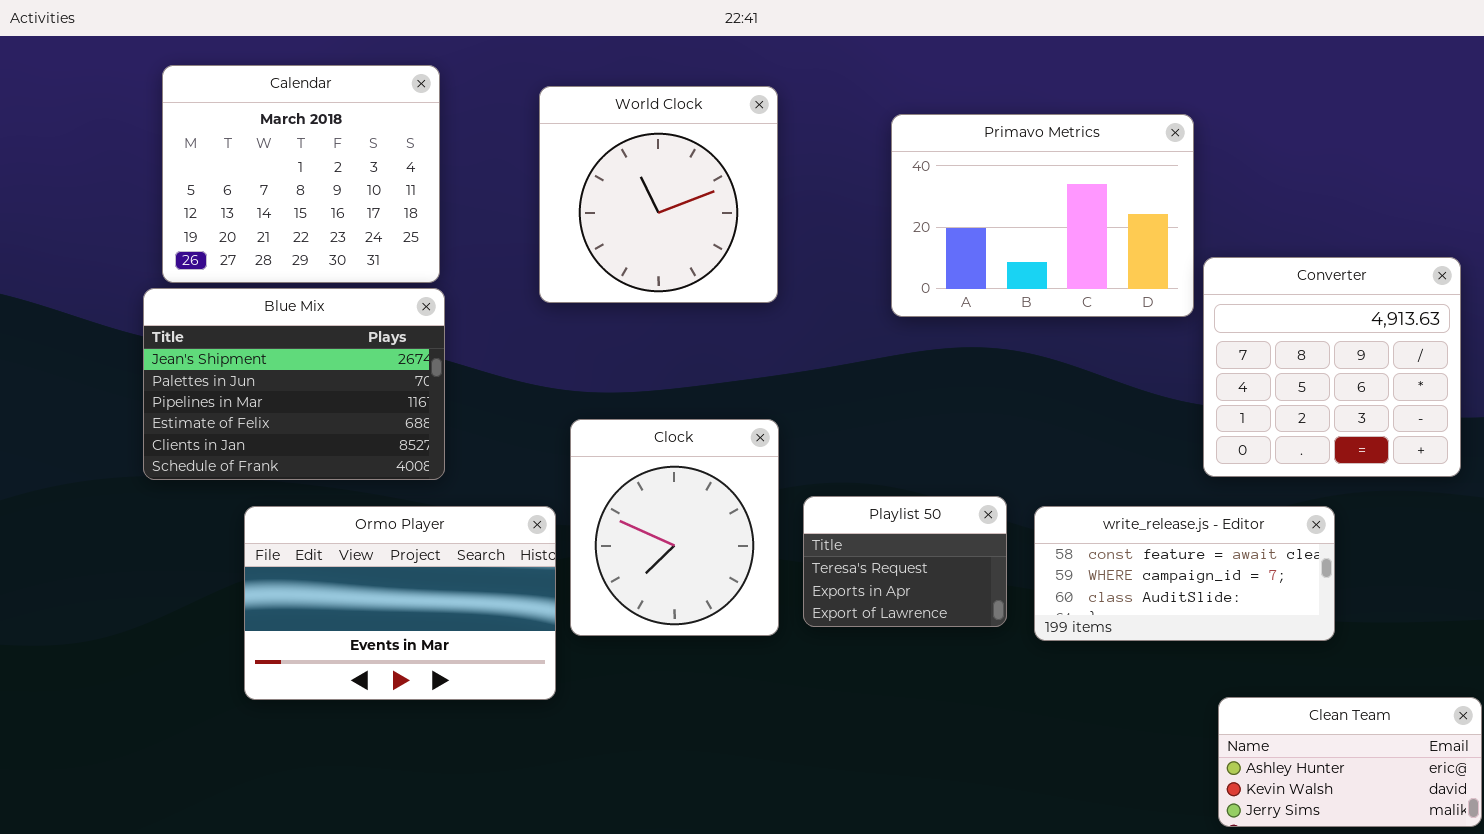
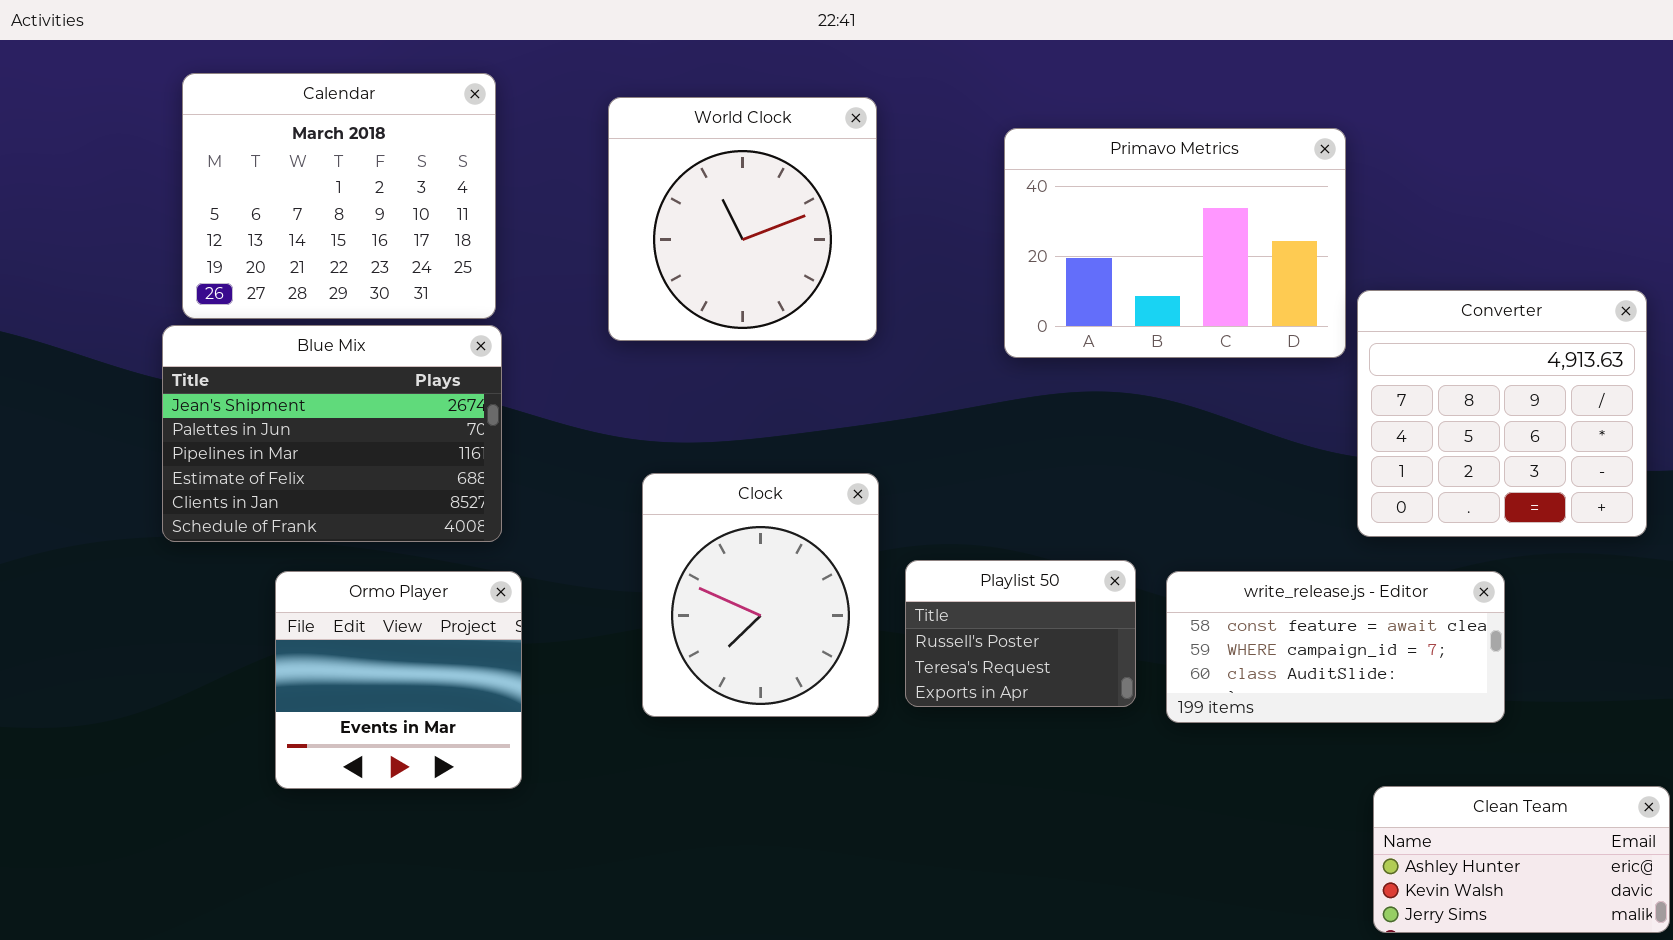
Playlist 50: [803,496,1007,627] -> [905,560,1136,707], scrolled up 1 row
Ormo Player: [244,506,556,700] -> [275,571,522,789], resized

